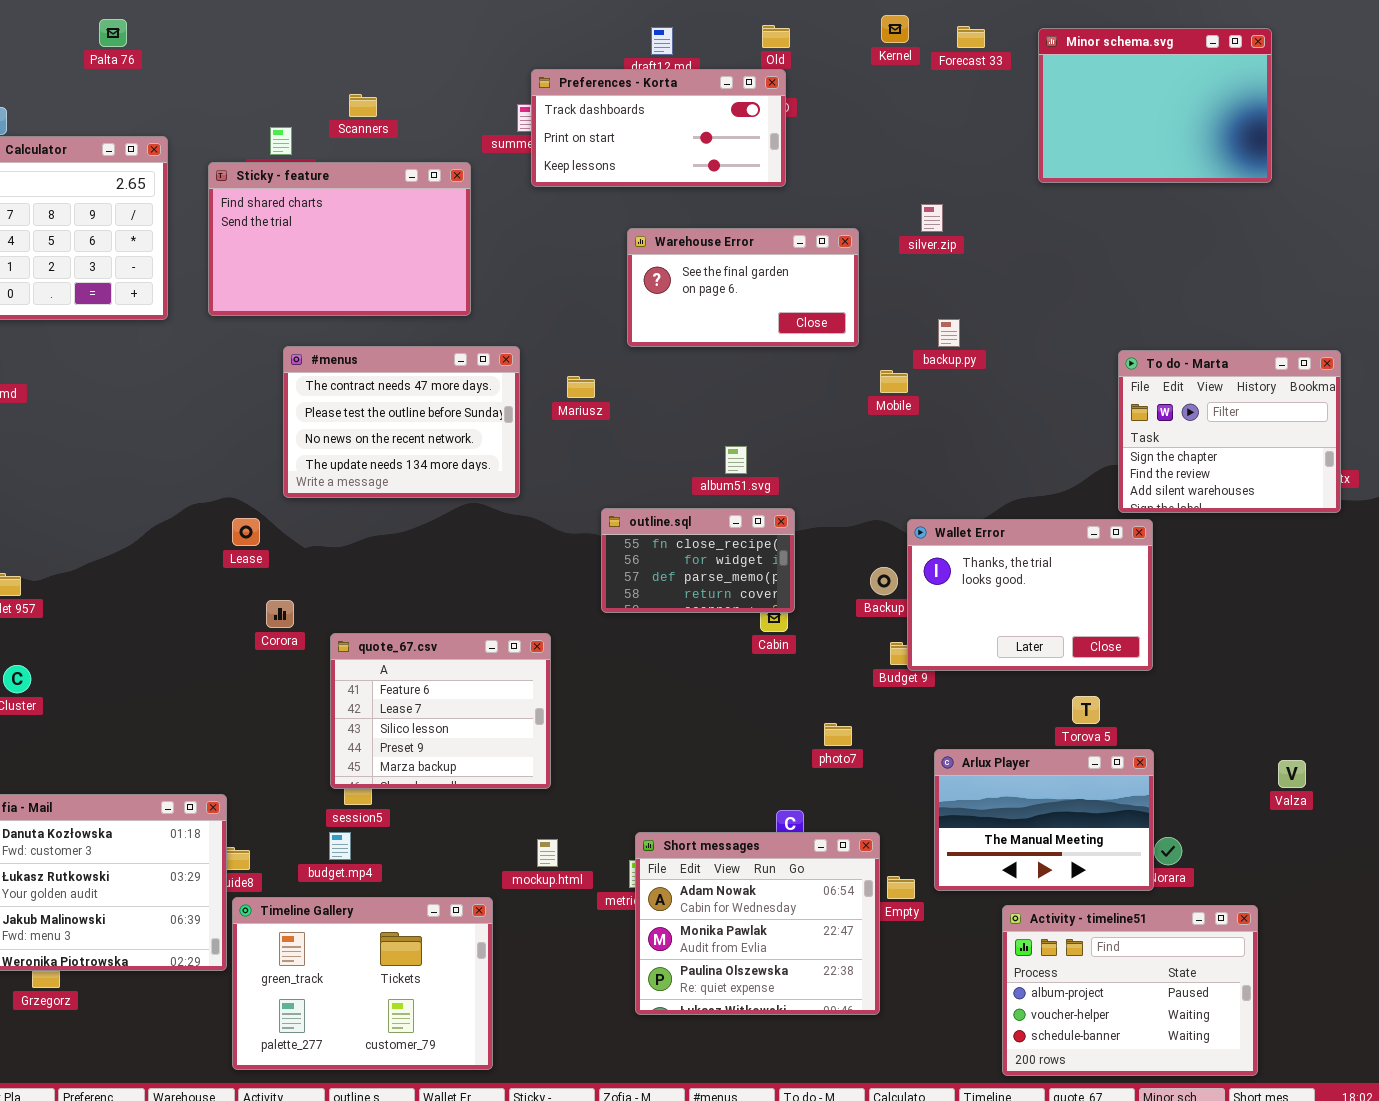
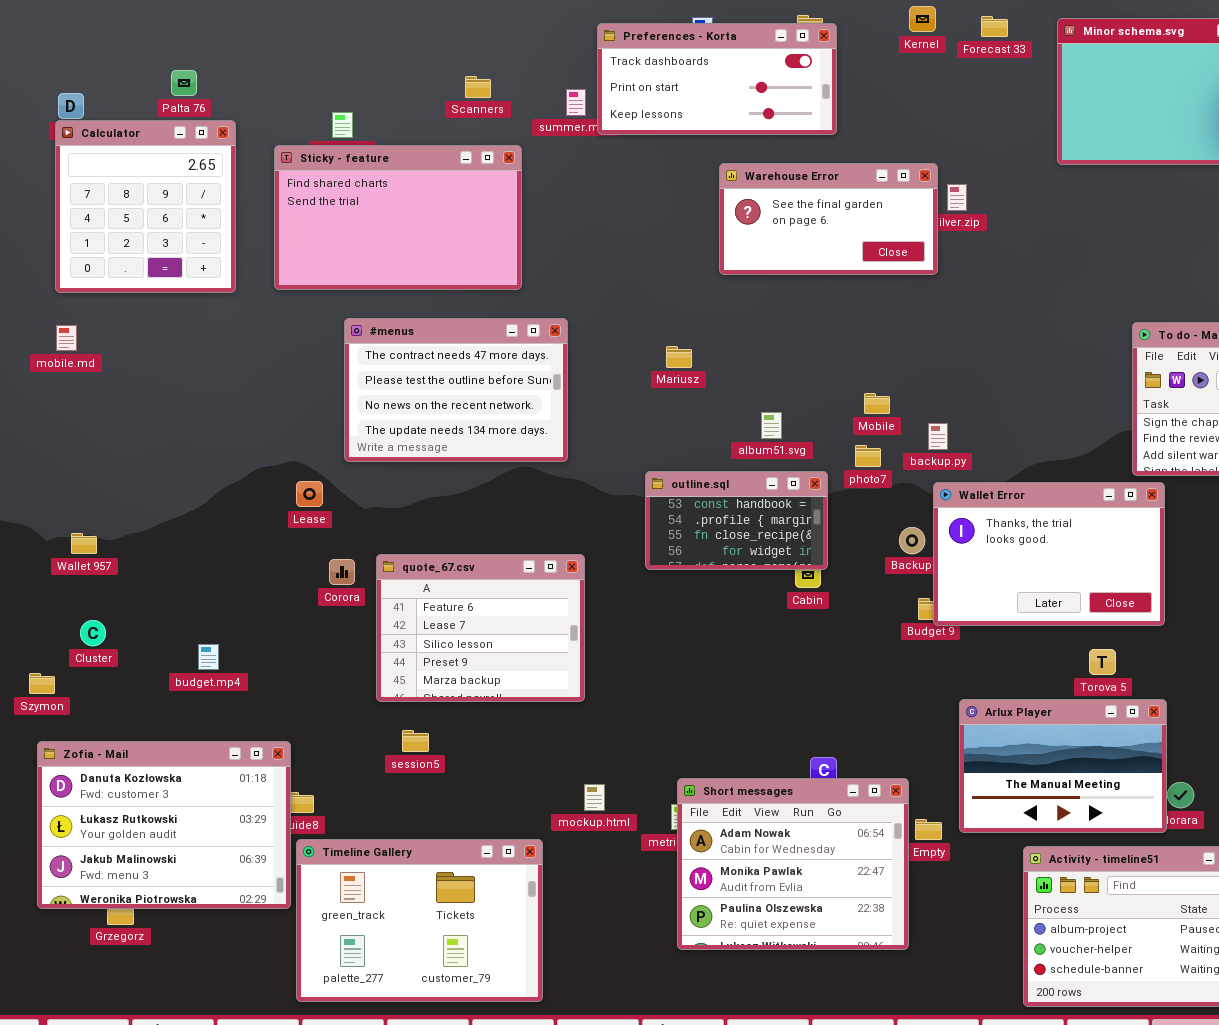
Palta 76: [99,19,127,47] -> [171,70,197,96], moved
Preferences - Korta: [531,69,786,187] -> [597,23,837,135], moved
Scanners: [349,94,377,117] -> [465,76,491,98], moved
Warehouse Error: [627,228,859,347] -> [719,163,938,275], moved
backup.py: [938,319,960,347] -> [928,423,948,450], moved
Mobile: [880,370,908,393] -> [864,393,890,414], moved
Mariusz: [567,376,595,398] -> [666,346,692,368], moved
outline.sql: [601,508,795,613] -> [645,471,828,570], scrolled up 2 rows
quote_67.csv: [330,633,551,789] -> [376,554,585,702], moved
photo7: [824,723,852,746] -> [855,445,881,467], moved
budget.mp4: [329,832,351,860] -> [198,644,219,670], moved

